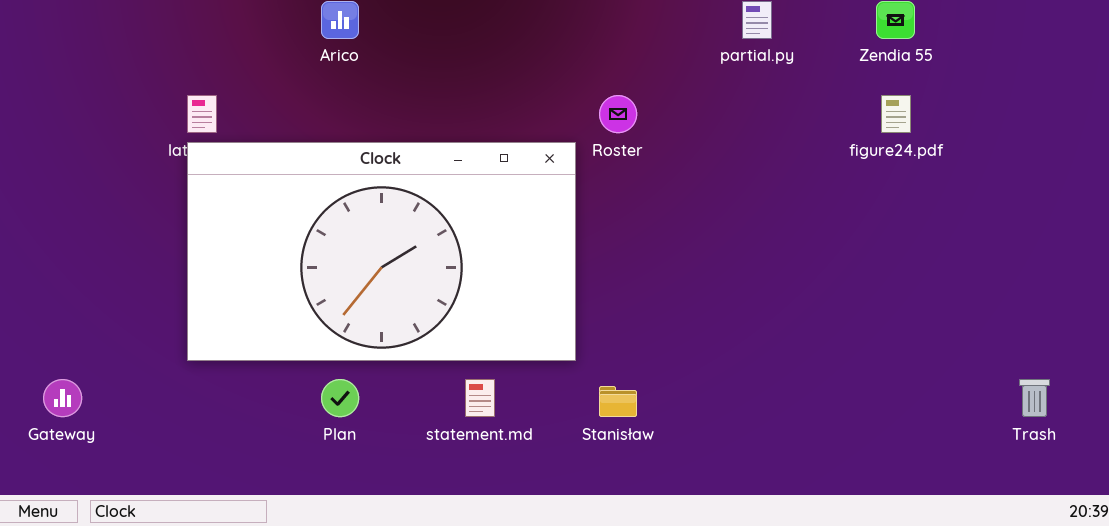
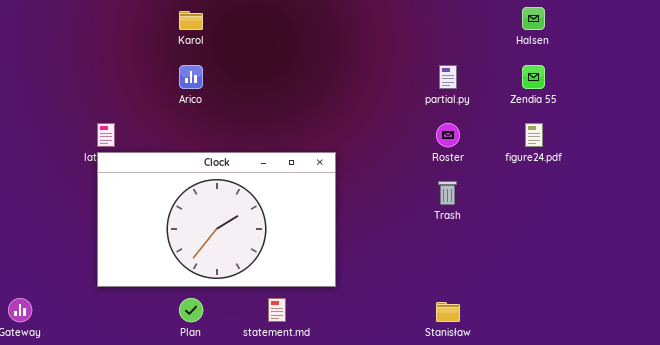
Roster: [599,95,637,133] -> [436,123,460,147], moved
Trash: [1019,379,1050,417] -> [438,181,457,205], moved
Stanisław: [599,386,637,417] -> [436,302,460,322], moved

